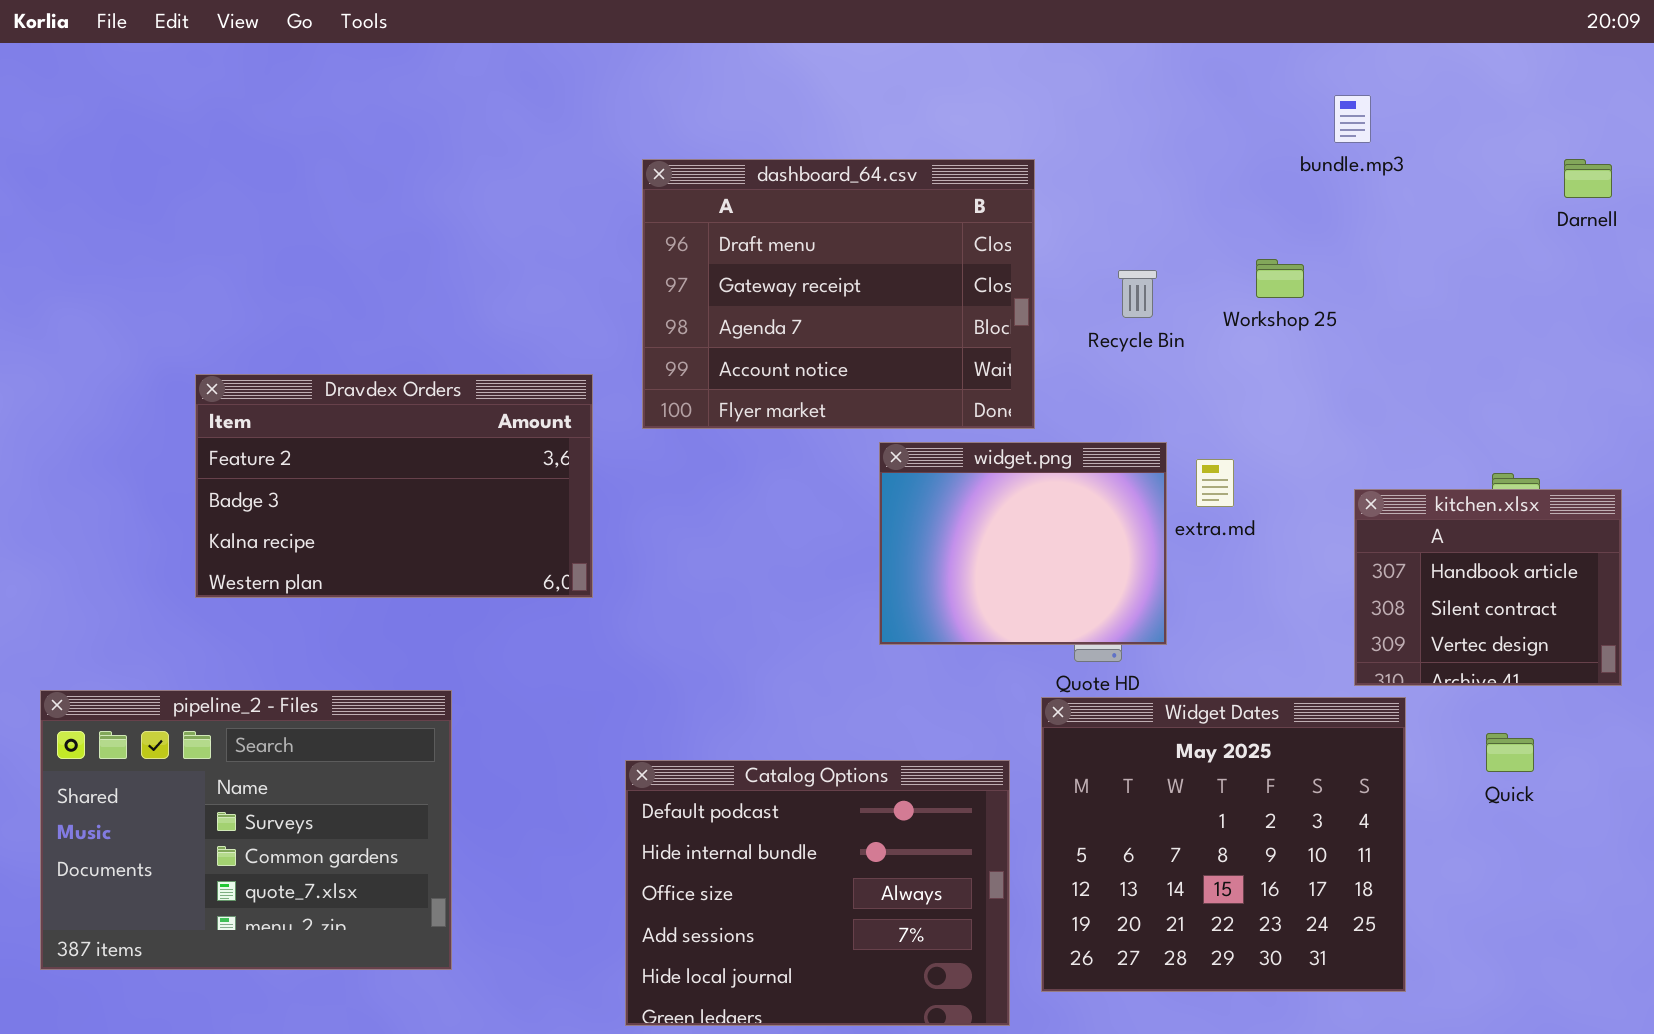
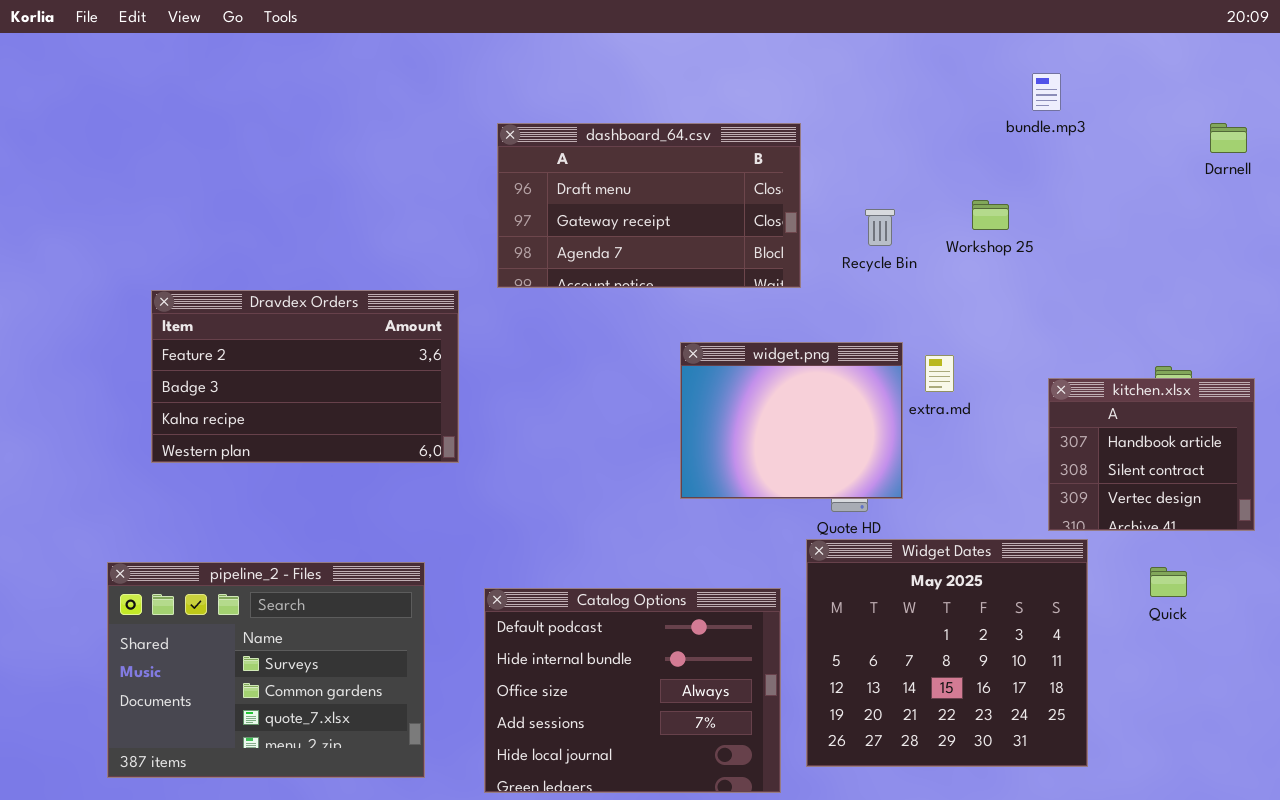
dashboard_64.csv: [642,159,1035,429] -> [497,123,801,288], resized
pipeline_2 - Files: [40,690,452,970] -> [107,562,425,778], moved

